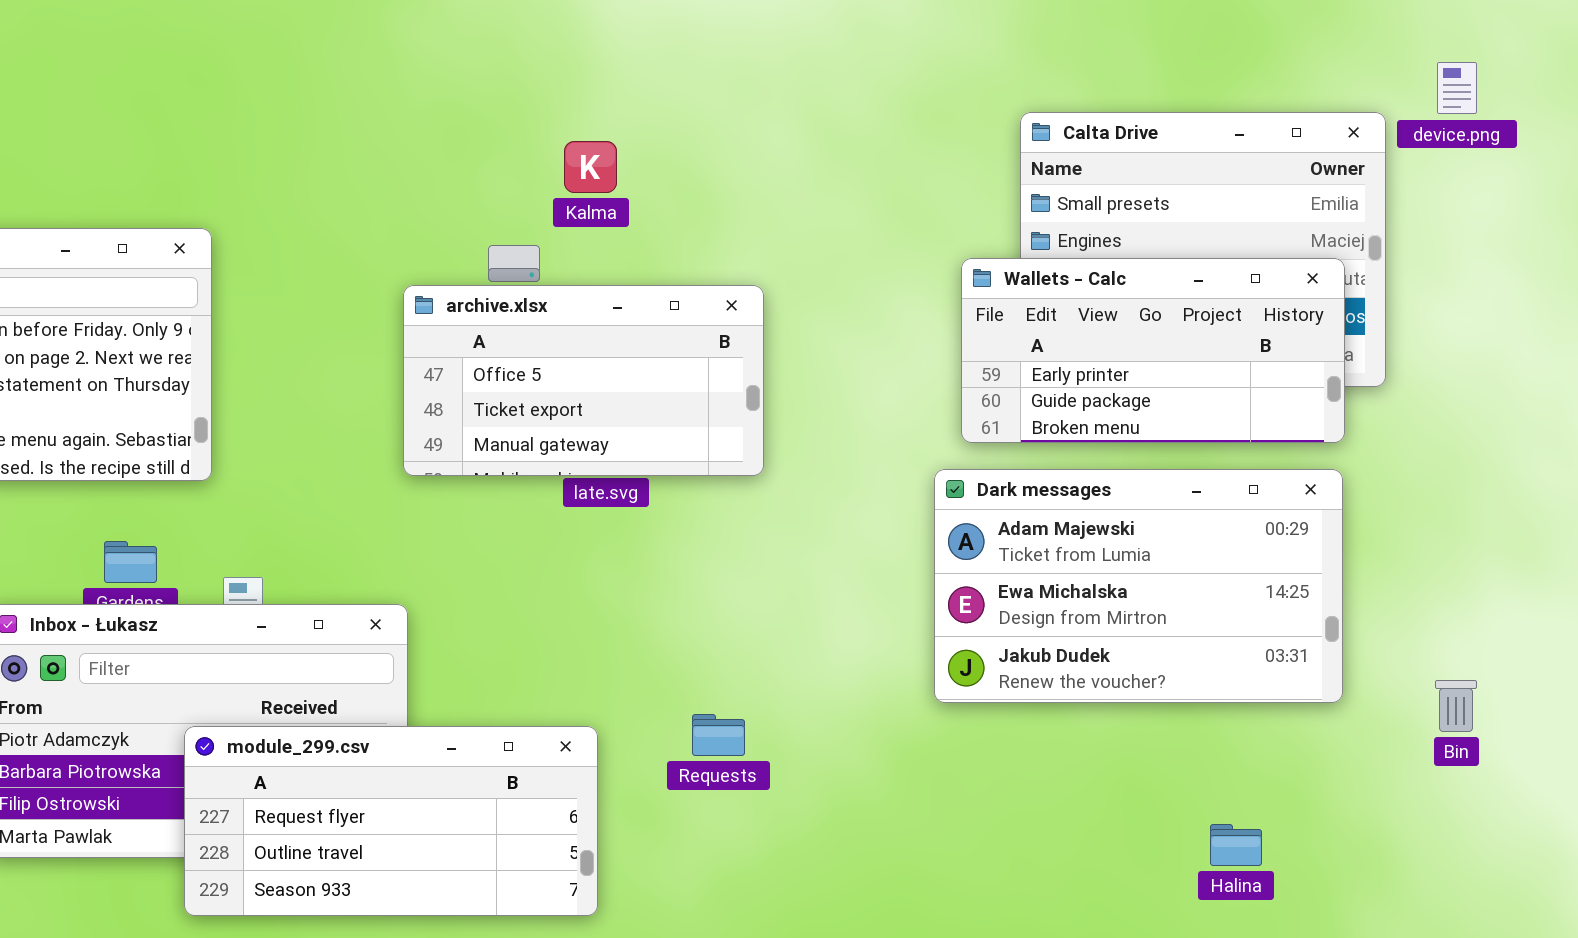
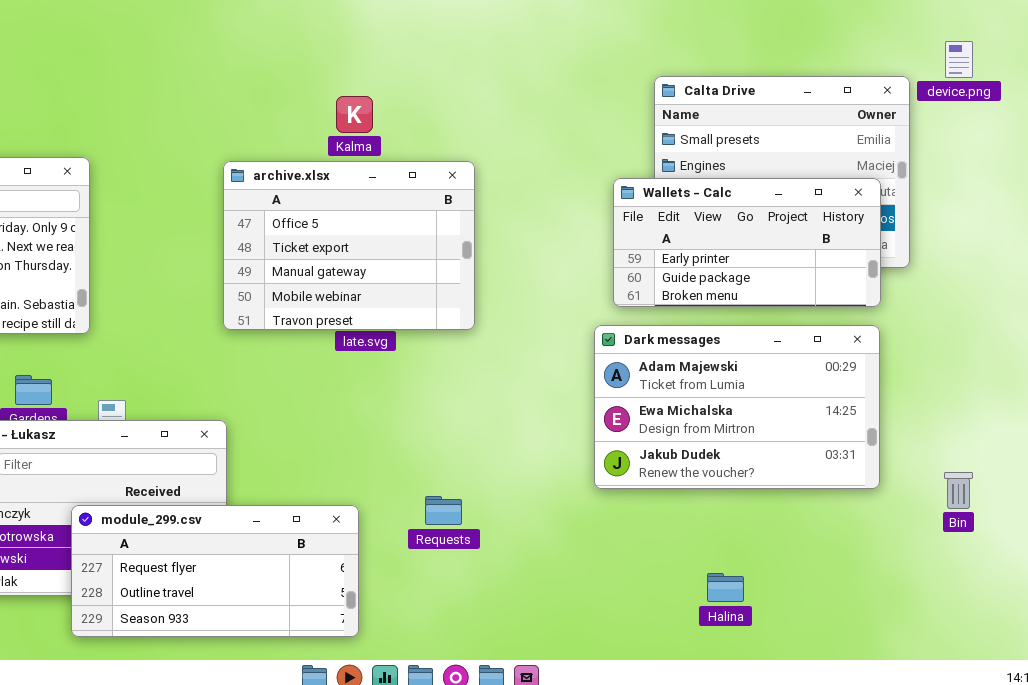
archive.xlsx: [403,285,764,476] -> [223,161,475,330], resized
Halina: [1210,824,1262,866] -> [707,573,744,602], moved

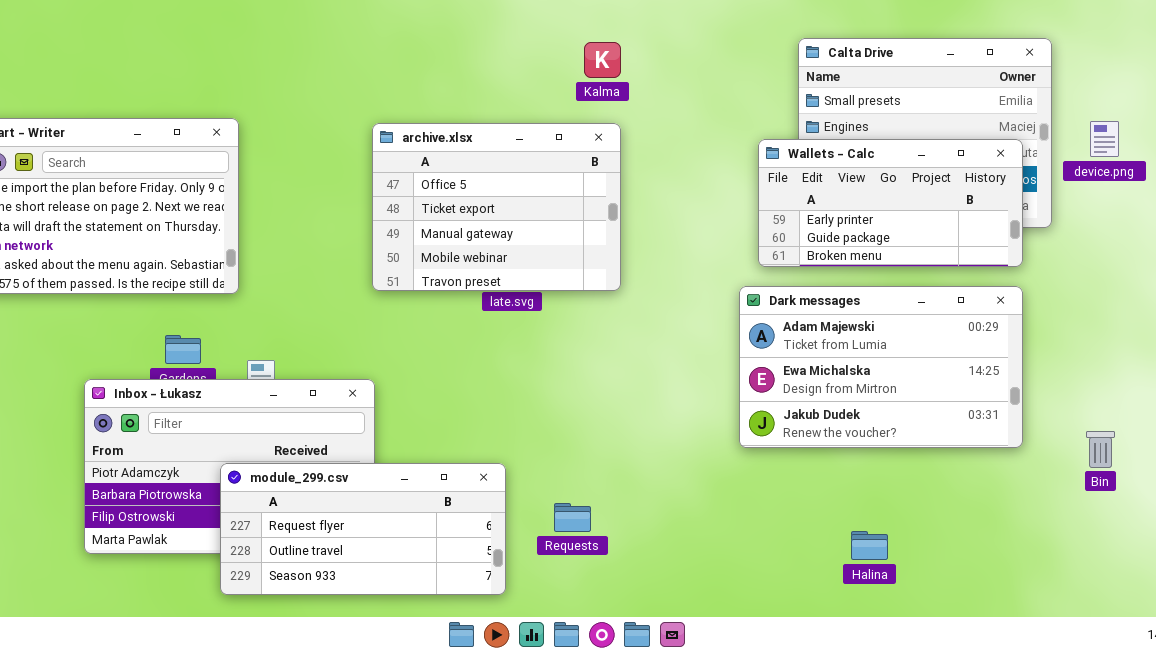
device.png: [945,41,973,78] -> [1090,121,1119,157], moved
Kalma: [336,96,373,133] -> [584,42,621,78], moved
Requests: [425,496,462,525] -> [554,503,591,532], moved

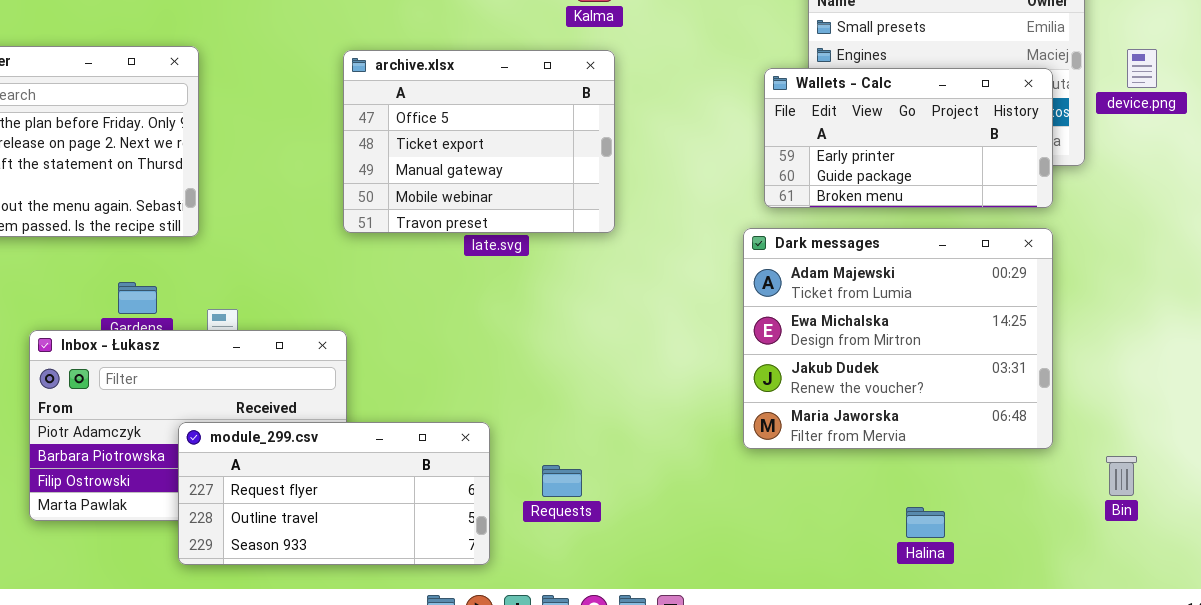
Dark messages: [739,286,1023,448] -> [743,228,1053,449], resized
Bin: [1086,431,1115,468] -> [1106,456,1137,496], moved
Halina: [851,531,888,560] -> [906,507,945,538], moved

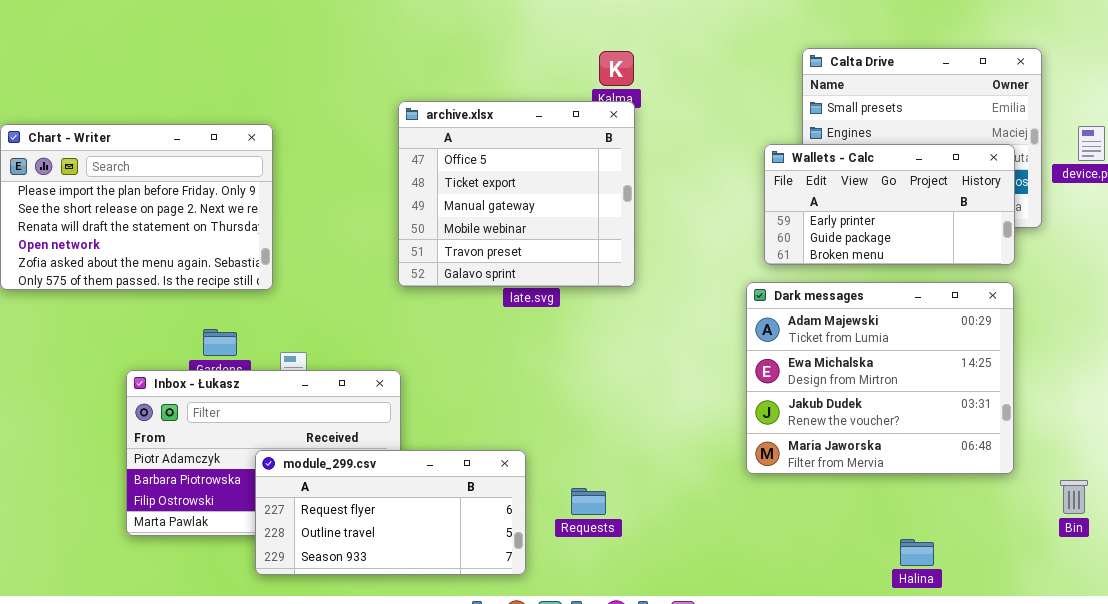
archive.xlsx: [343,50,615,233] -> [398,101,635,287], resized
Halina: [906,507,945,538] -> [900,539,934,566], moved

